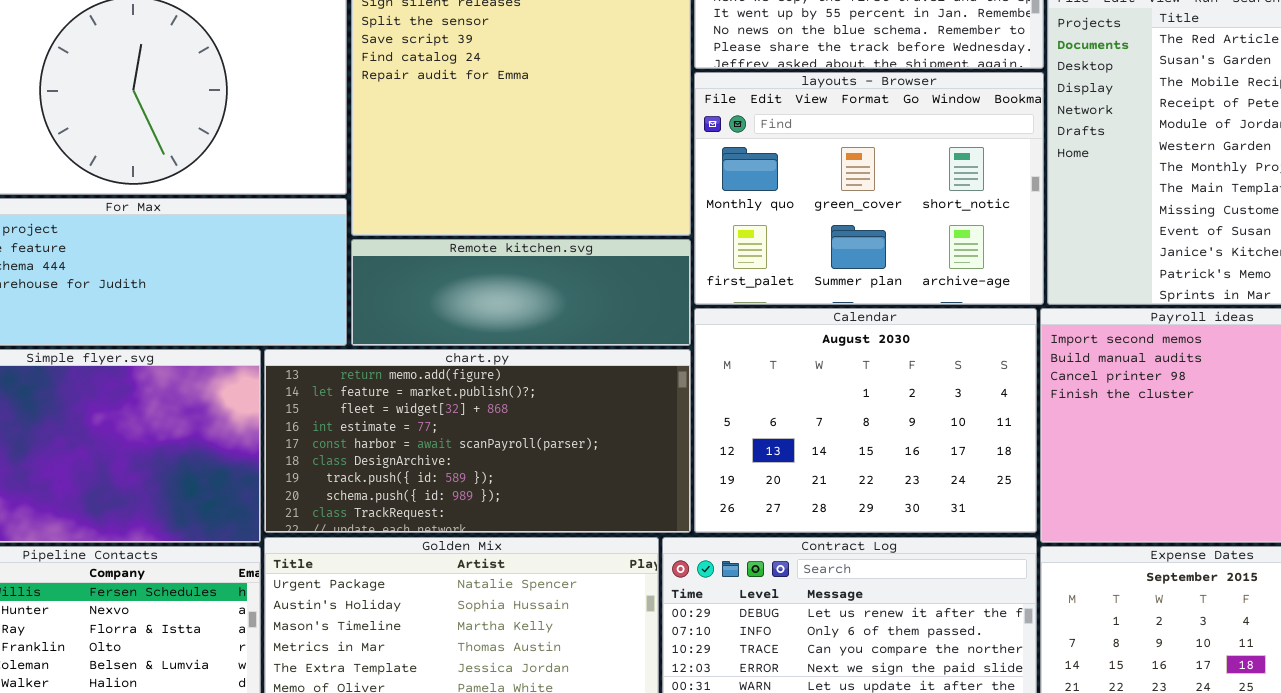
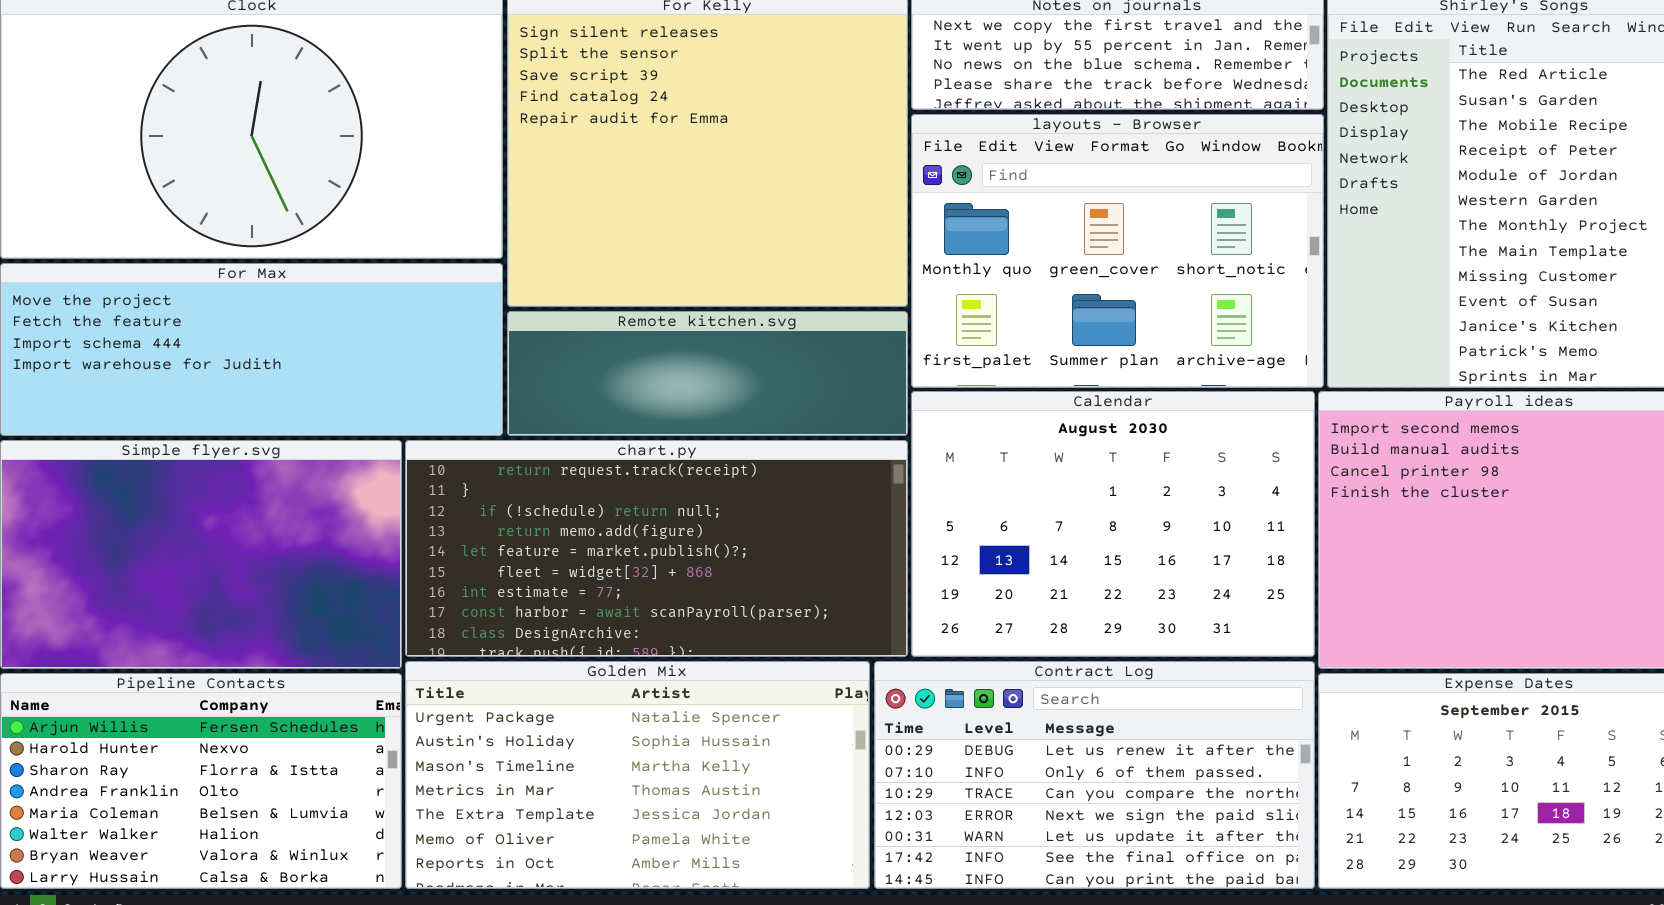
chart.py: [264,349,691,533] -> [405,440,908,657], scrolled up 3 rows

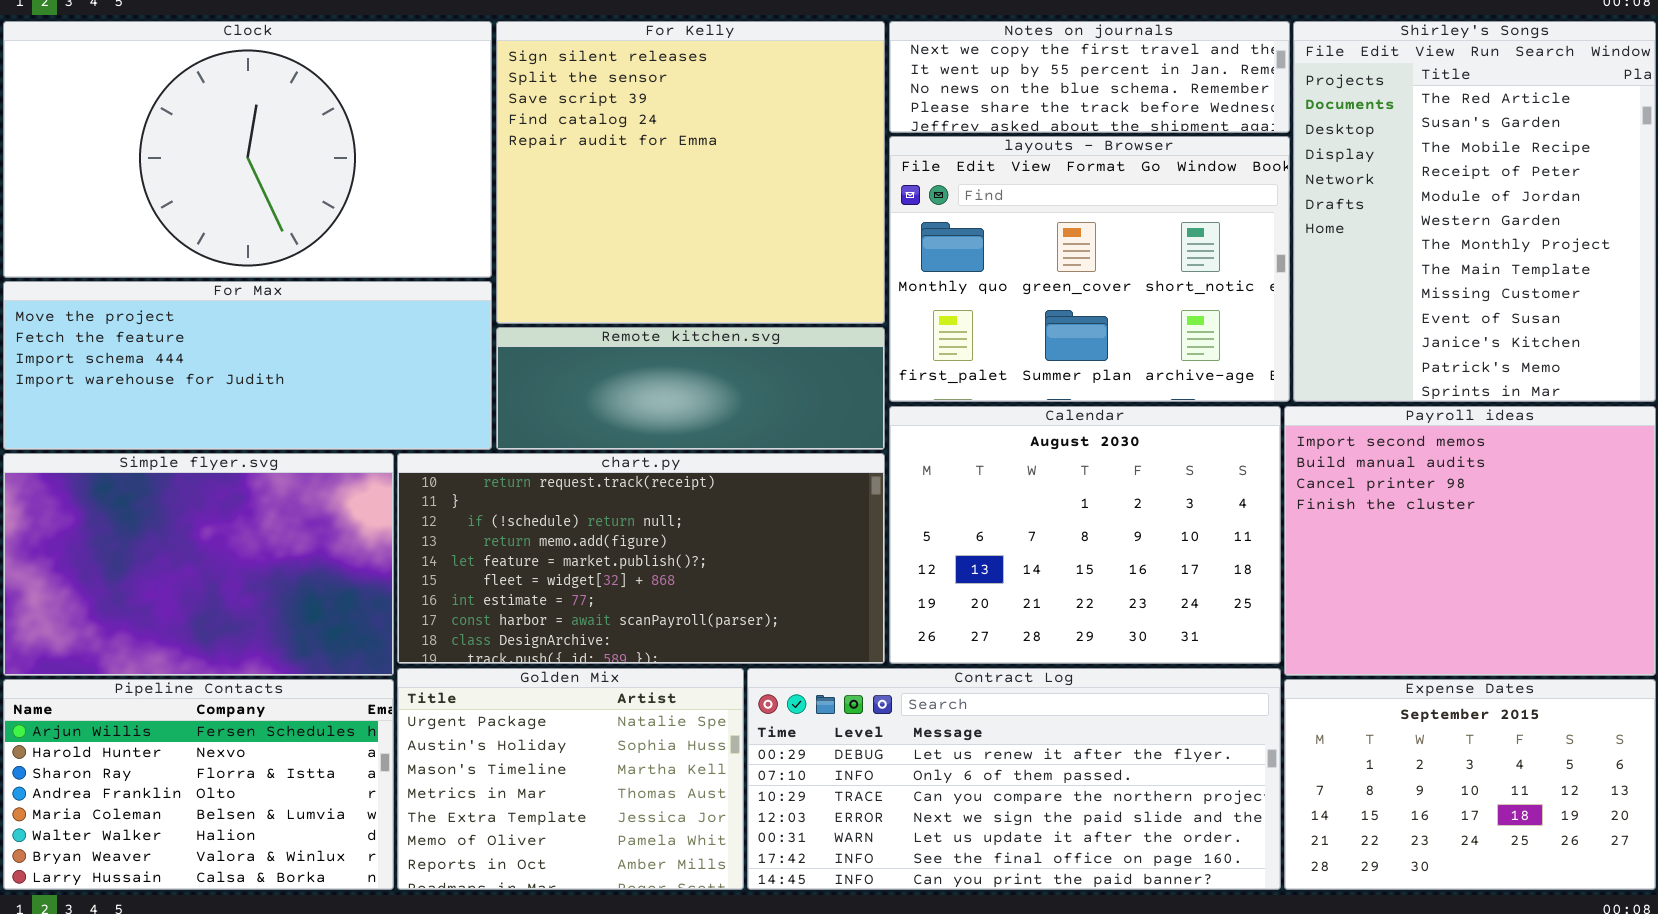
Golden Mix: [405,661,870,889] -> [397,668,744,890], resized
Contract Log: [874,661,1315,889] -> [747,668,1281,890], resized

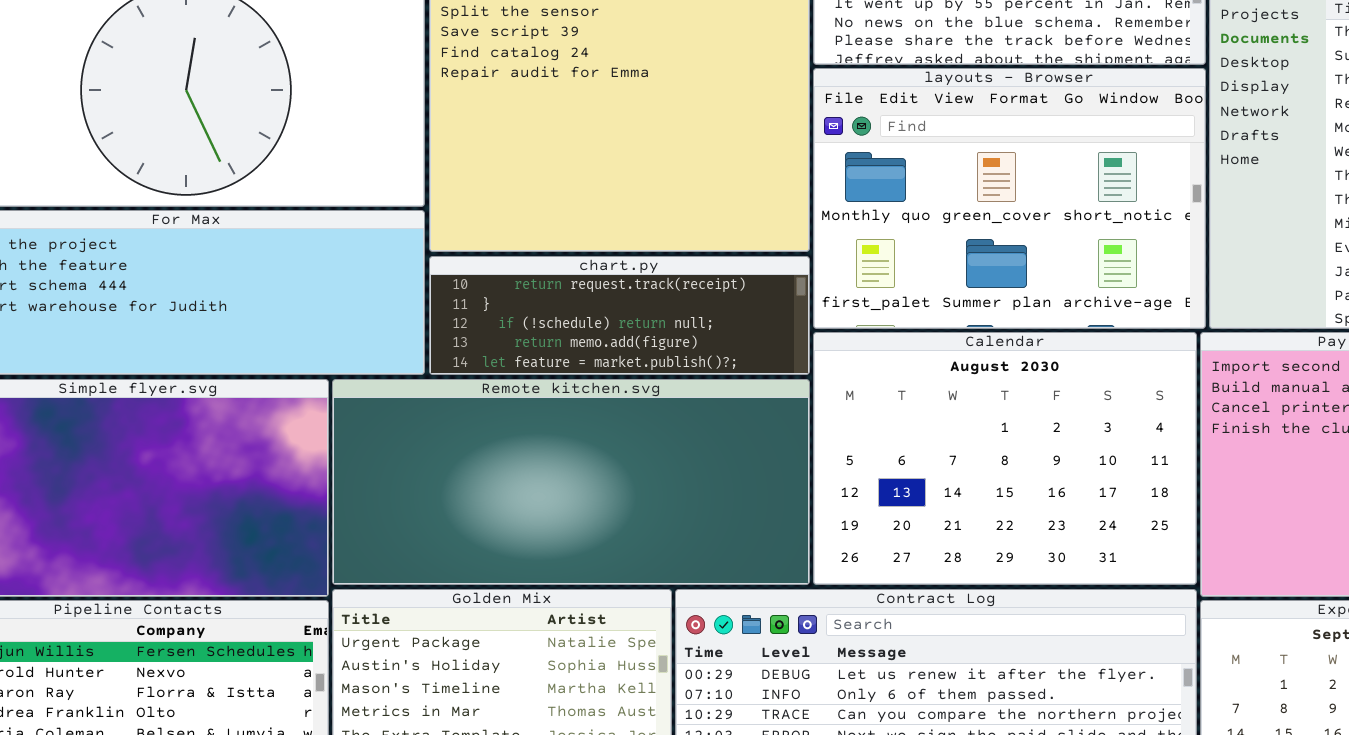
Remote kitchen.svg: [496,327,885,450] -> [332,379,810,585], moved, resized
chart.py: [397,453,885,664] -> [429,256,810,375], moved, resized

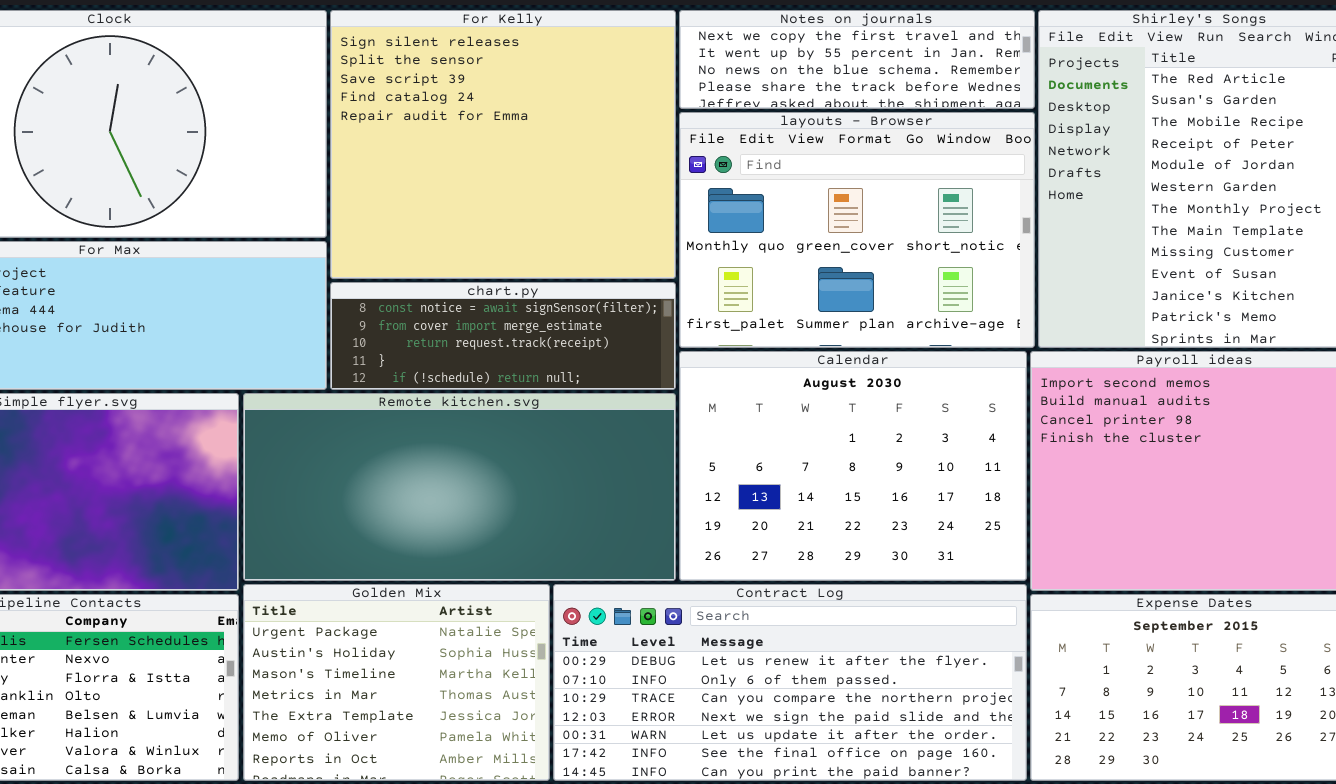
chart.py: [429,256,810,375] -> [330,282,676,390], scrolled up 2 rows

